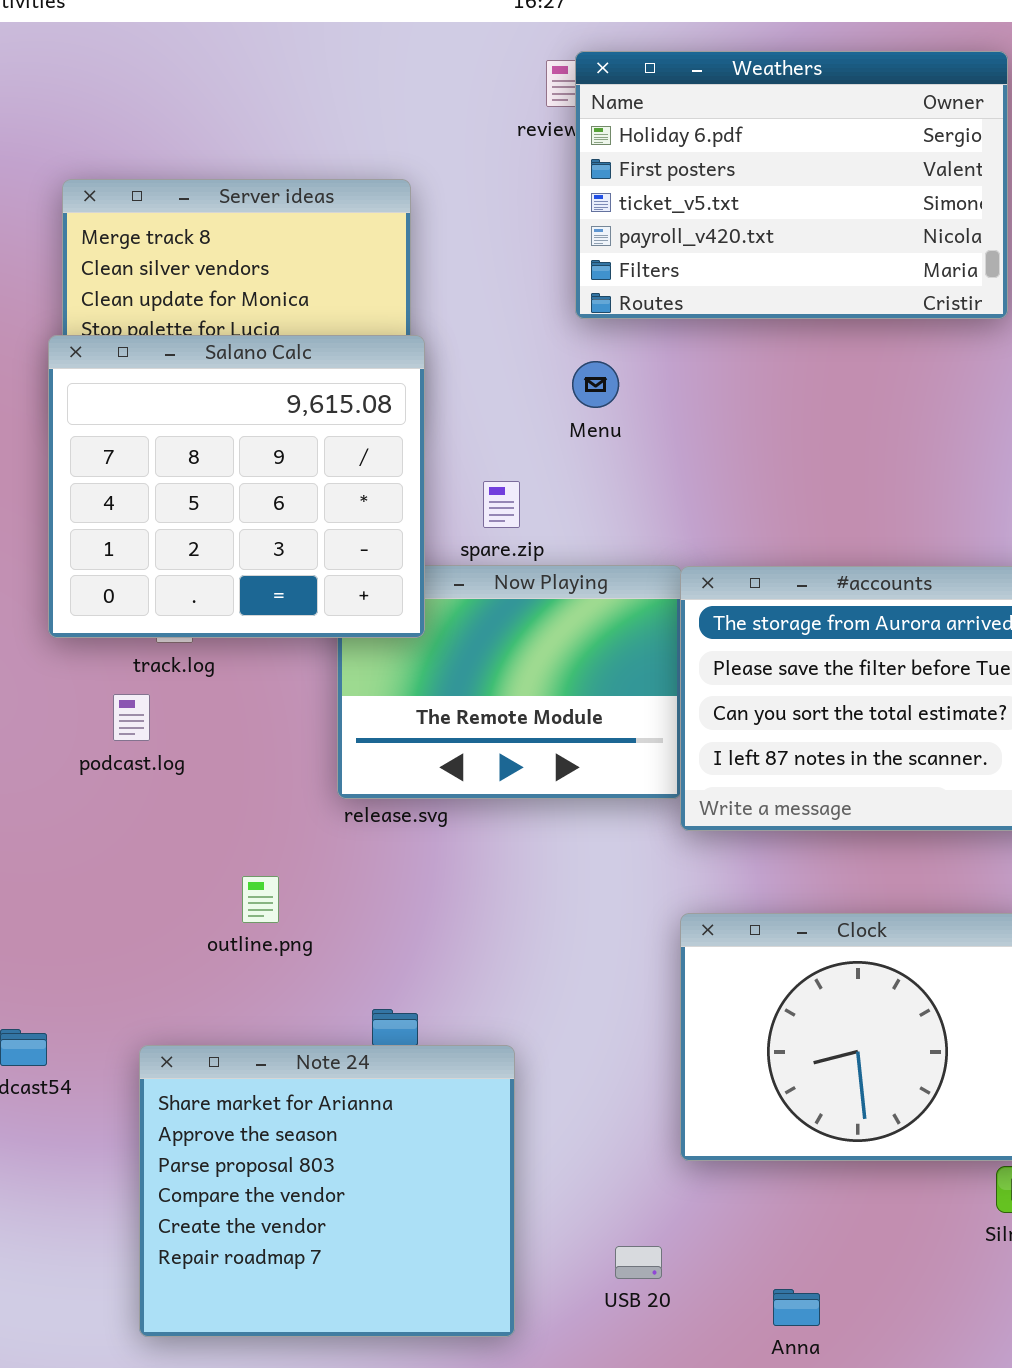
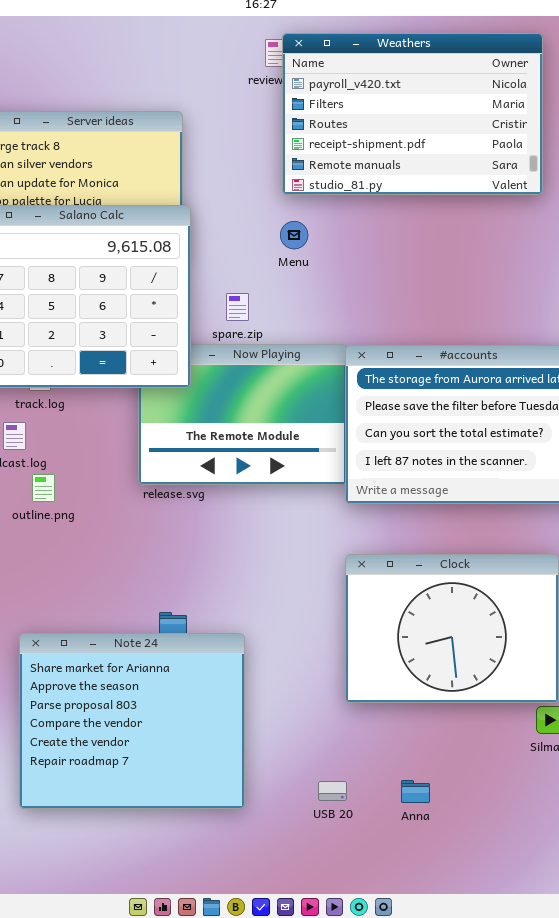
Weathers: [575,51,1008,319] -> [282,33,543,195], scrolled down 3 rows
outline.png: [242,876,279,923] -> [32,474,55,502], moved
USB 20: [615,1246,662,1279] -> [318,781,347,801], moved

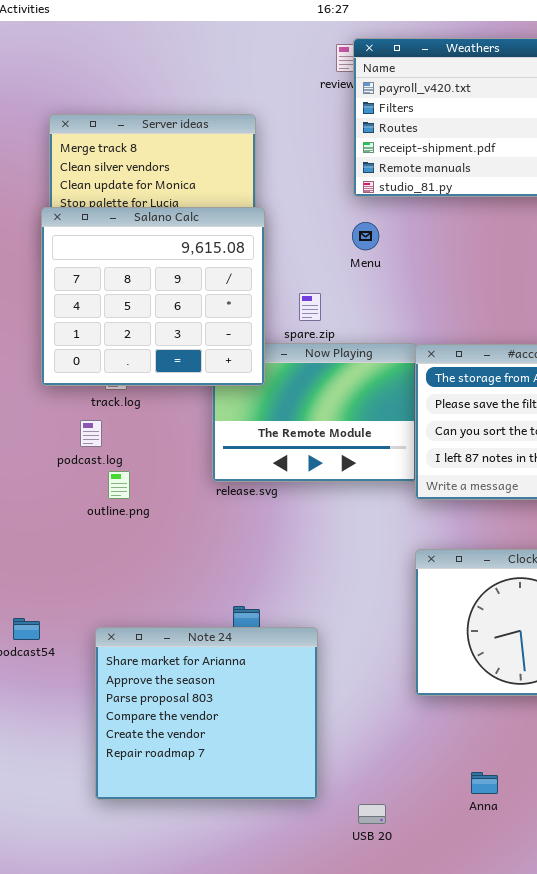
USB 20: [318,781,347,801] -> [358,804,386,824], moved

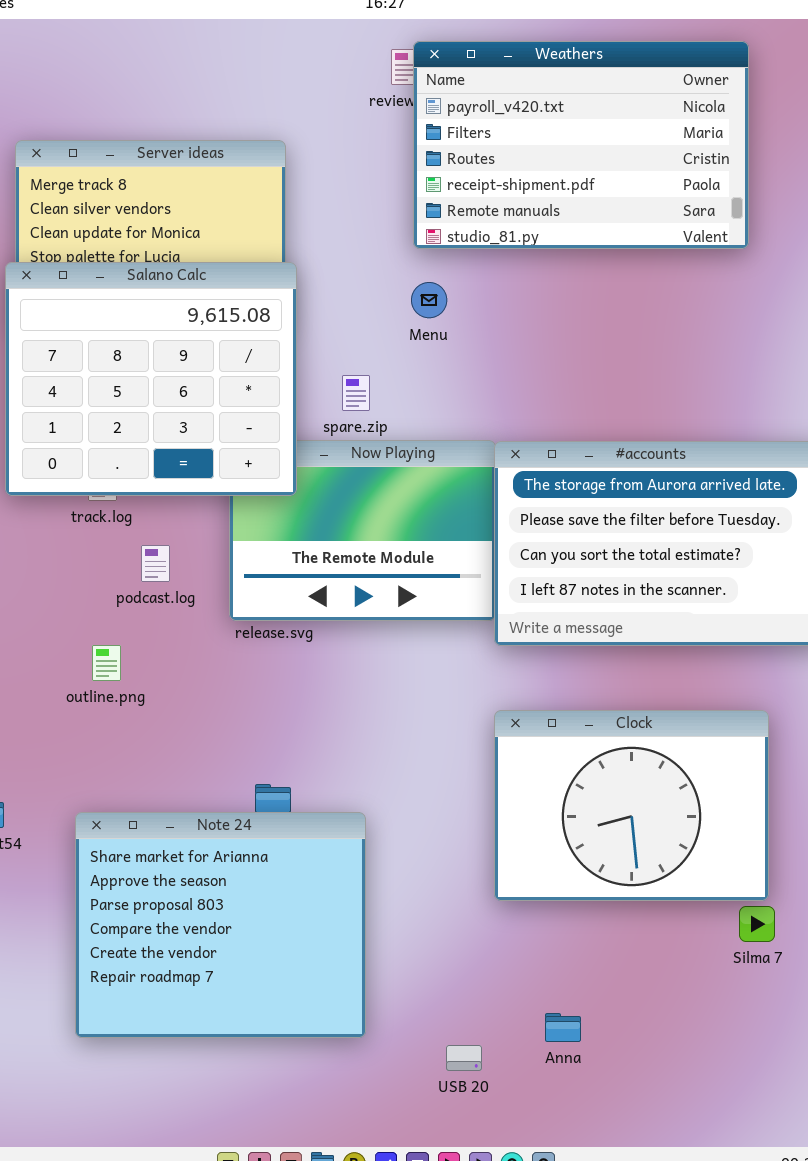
podcast.log: [80,420,102,447] -> [141,545,170,582], moved
outline.png: [108,471,130,499] -> [92,645,121,681], moved
Anna: [471,772,498,794] -> [545,1013,581,1042], moved
USB 20: [358,804,386,824] -> [446,1045,482,1071], moved

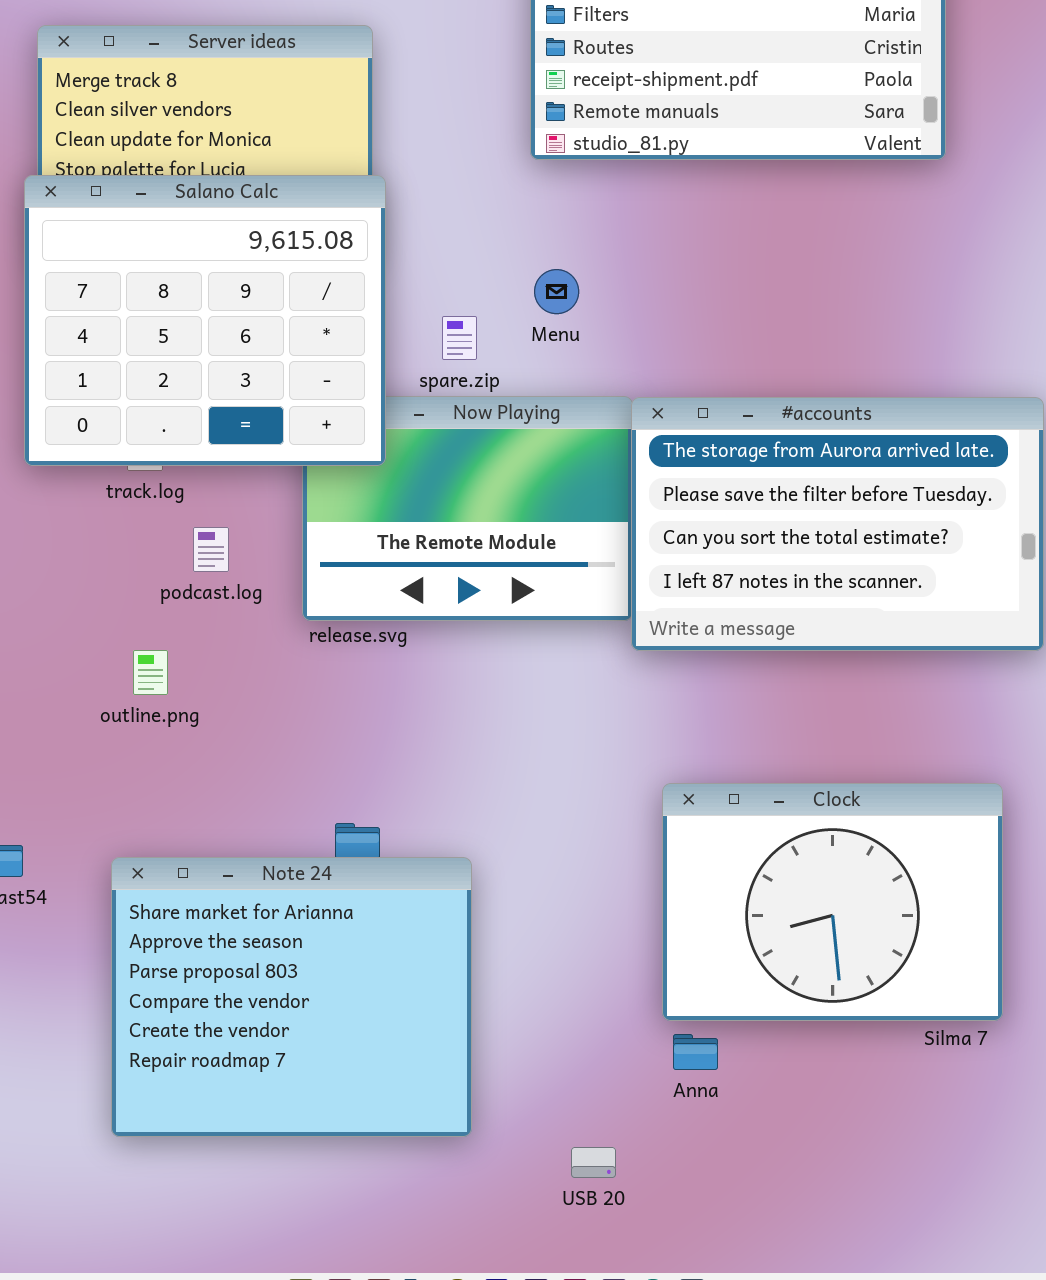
Menu: [411,282,447,318] -> [534,269,579,314], moved
Clock: [494,710,769,901] -> [662,783,1003,1021], moved
Anna: [545,1013,581,1042] -> [673,1034,718,1070], moved

